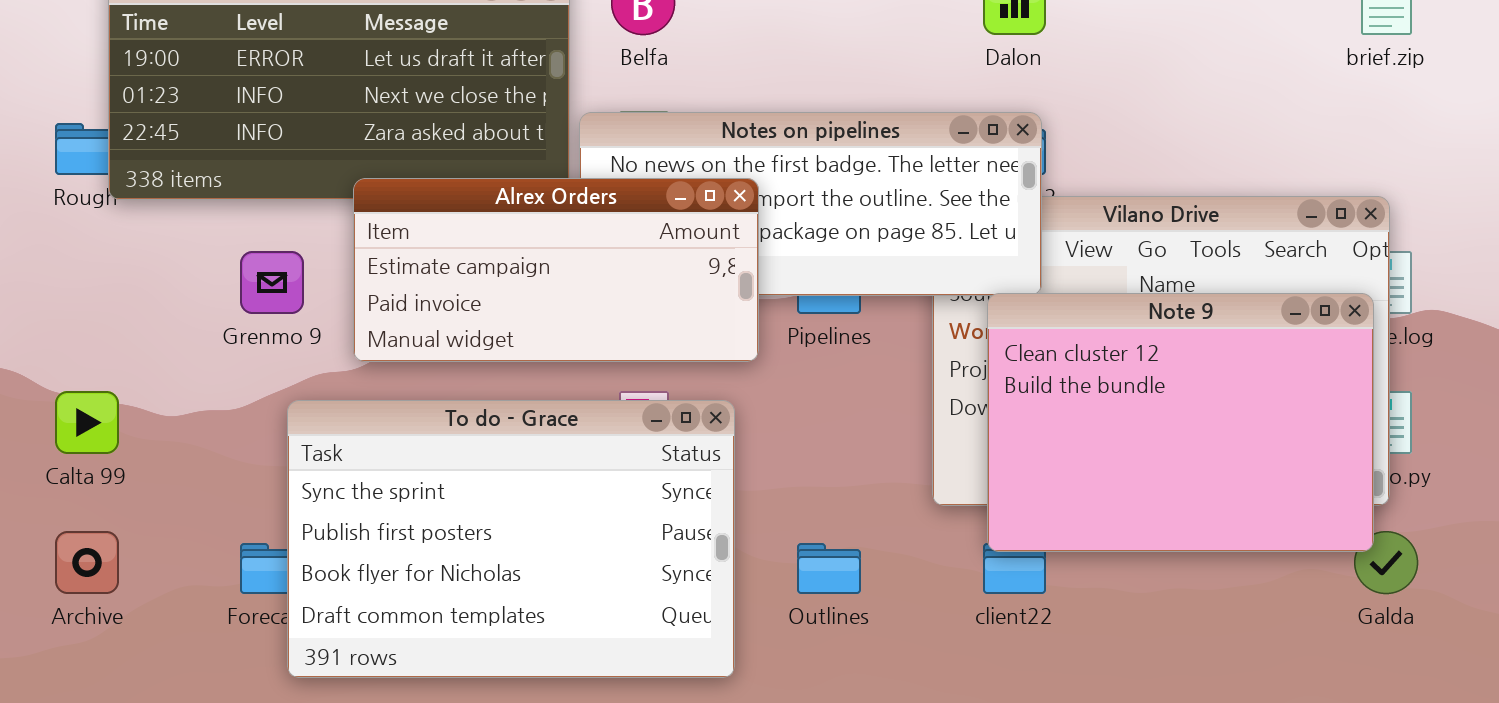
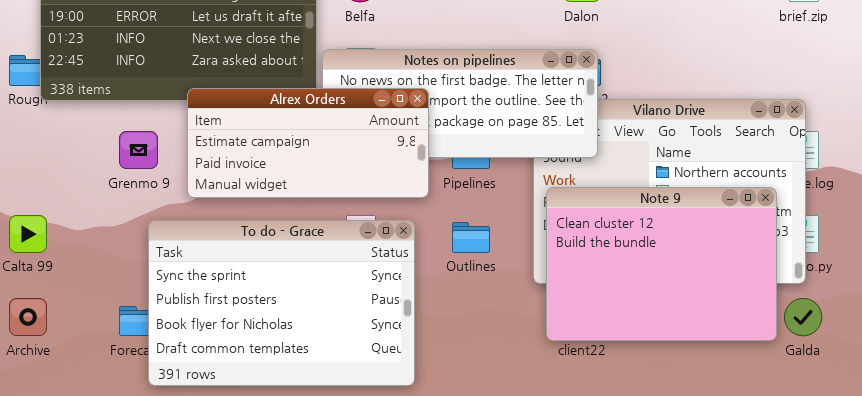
Note 9: [987,293,1374,552] -> [546,187,777,341], moved
Outlines: [797,543,861,594] -> [452,222,490,253], moved

